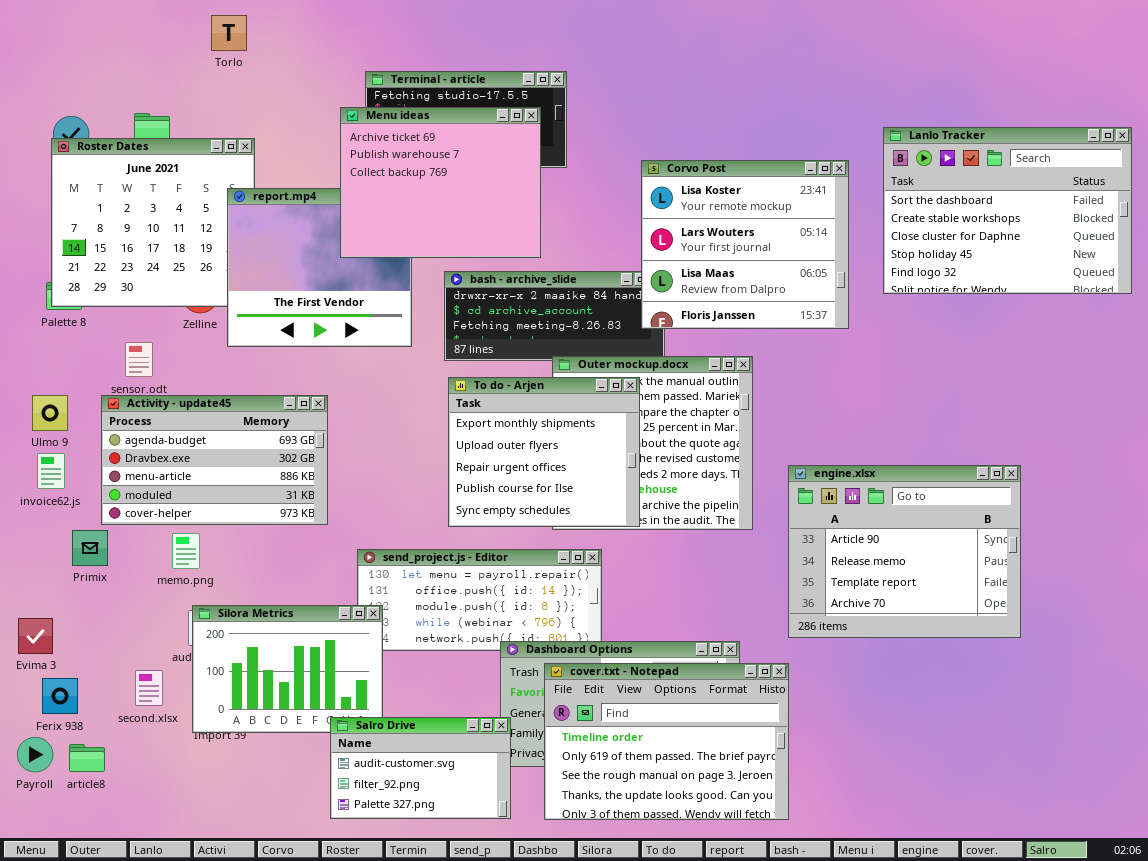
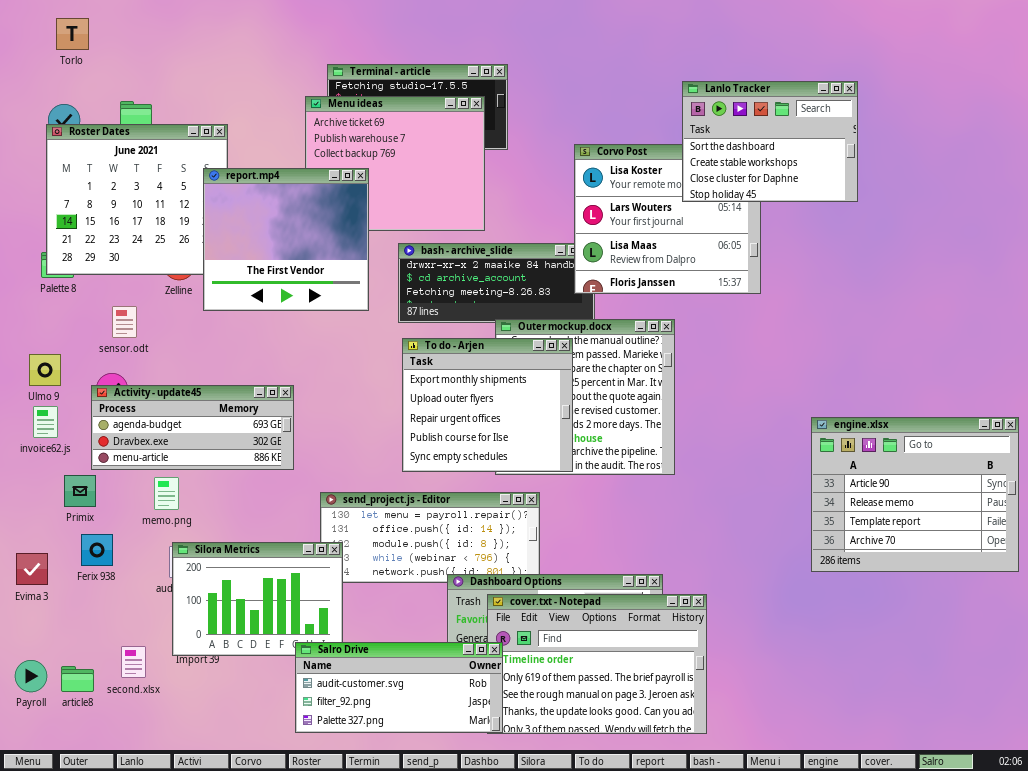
Torlo: [211,15,247,51] -> [56,18,89,50], moved
Lanlo Tracker: [883,127,1132,294] -> [682,81,858,202], moved, resized
report.mp4: [227,188,412,347] -> [203,168,369,311], raised
Activity - update45: [101,395,328,525] -> [91,385,294,470], resized
engine.xlsx: [788,465,1021,638] -> [811,417,1019,572], moved
second.xlsx: [135,670,163,706] -> [121,646,146,678], moved
Ferix 938: [42,678,78,714] -> [81,534,113,566], moved
Salro Drive: [330,717,511,819] -> [295,642,503,733], resized

